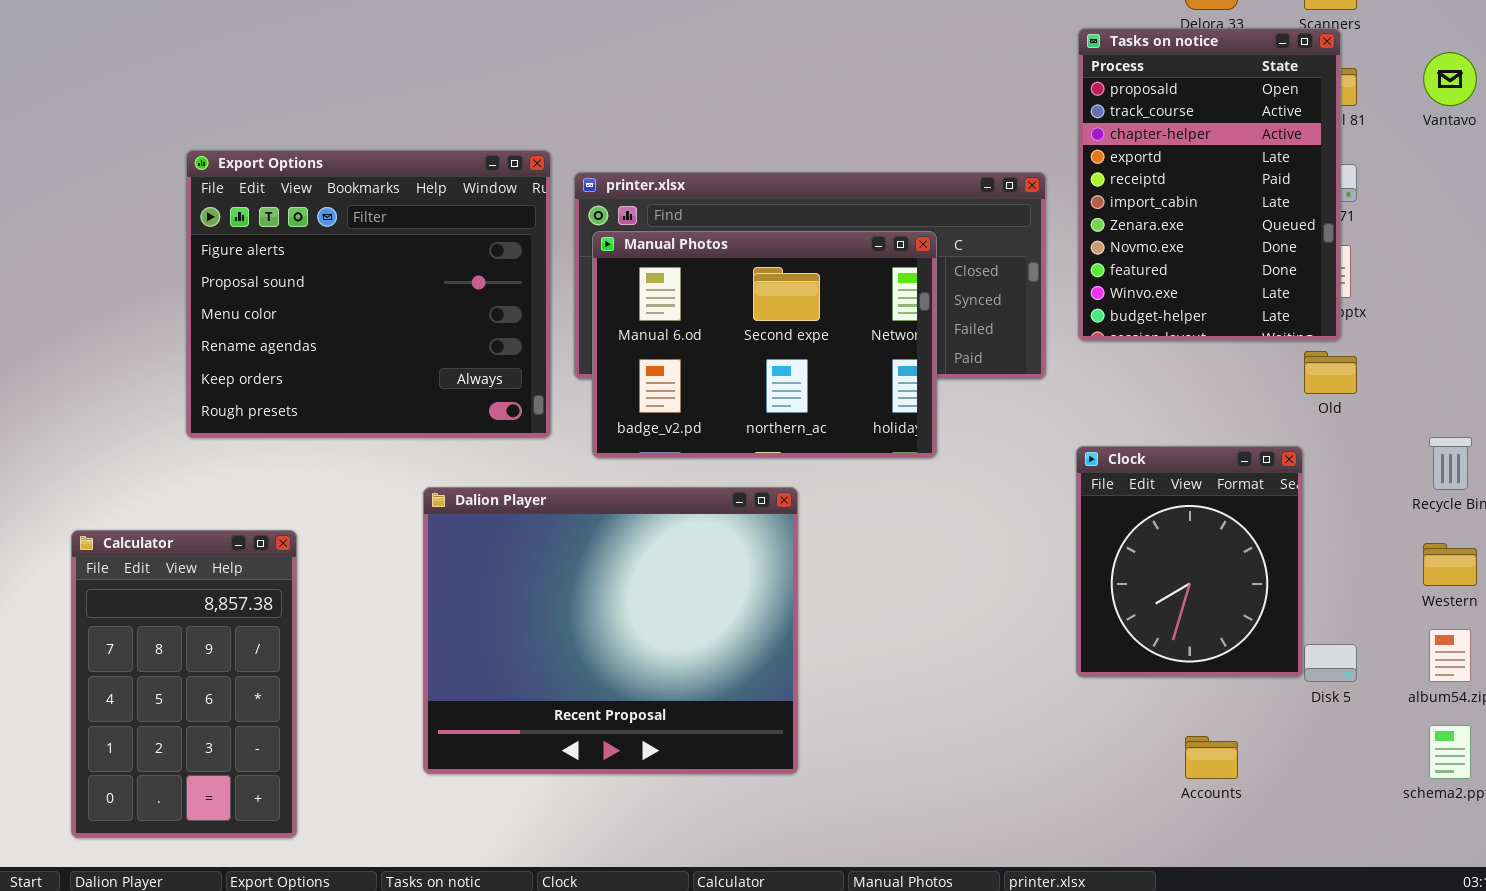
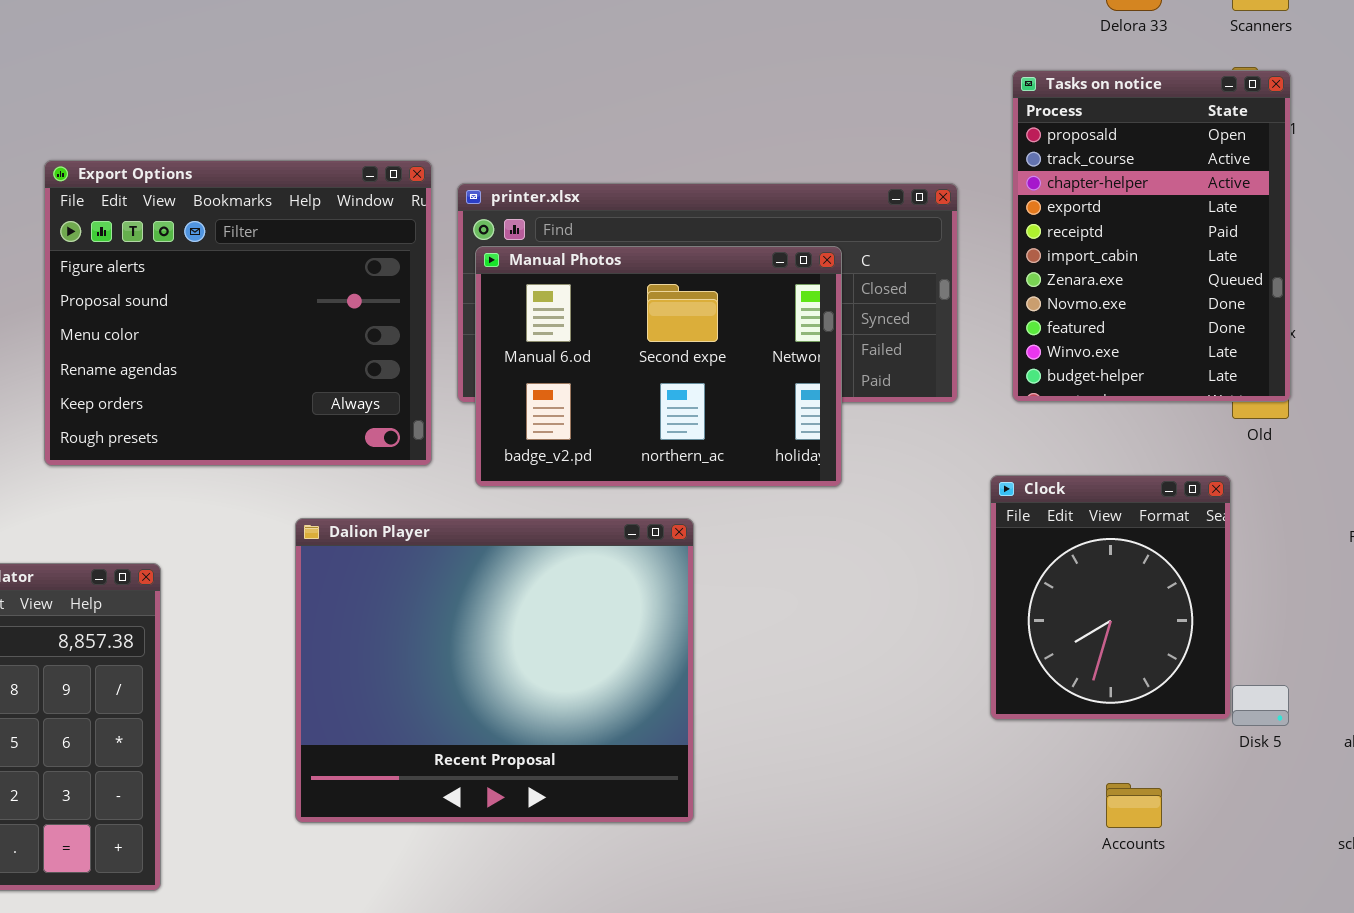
Tasks on notice: [1078,28,1341,341] -> [1012,70,1291,402], moved

